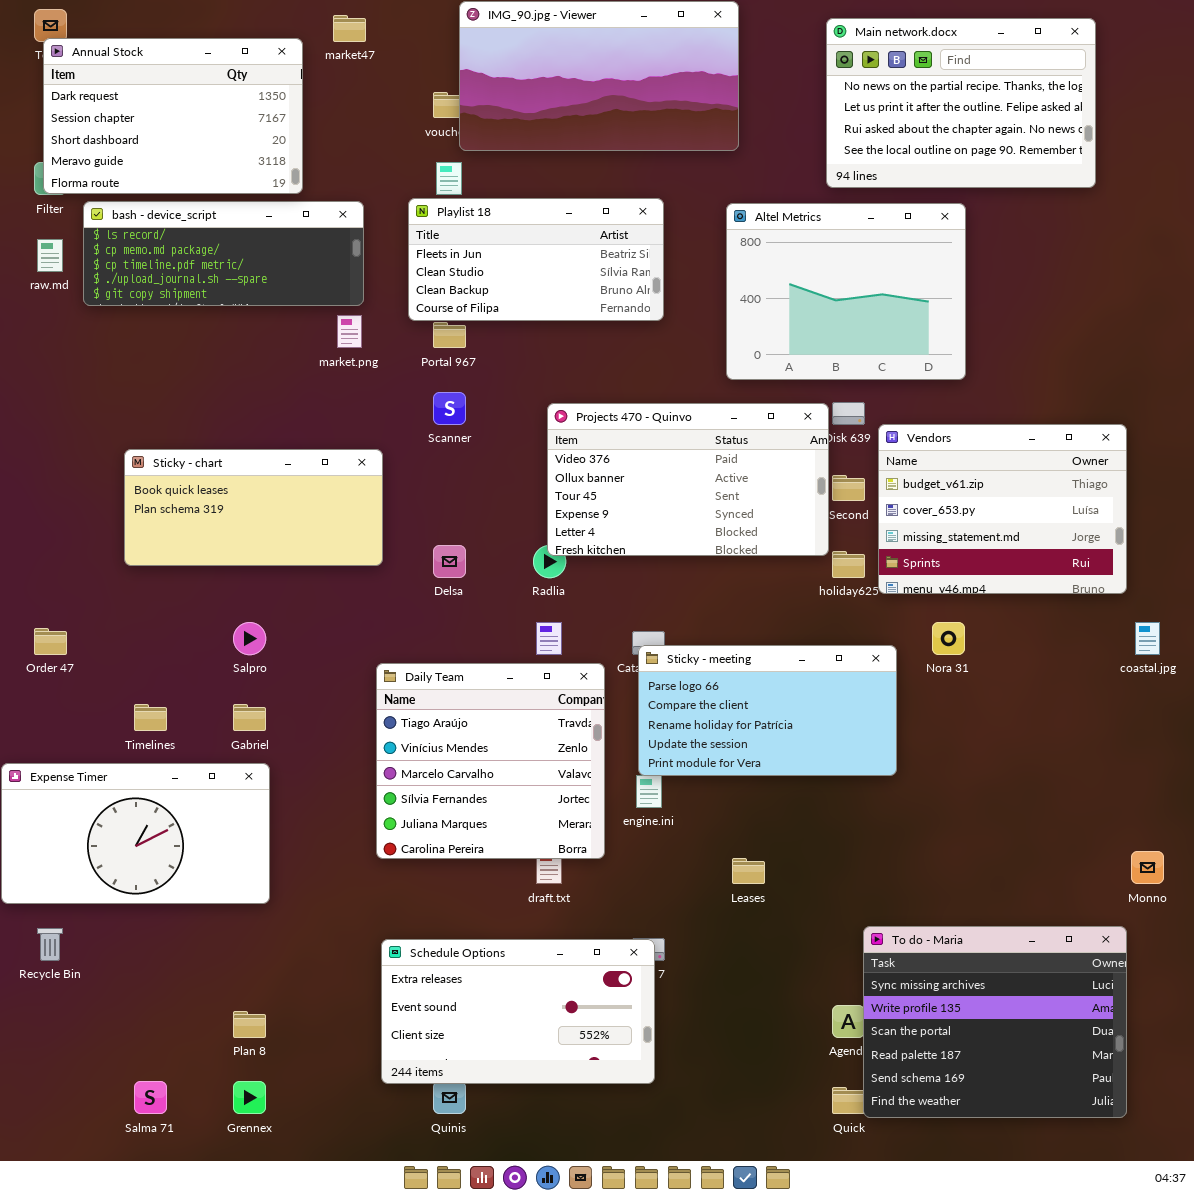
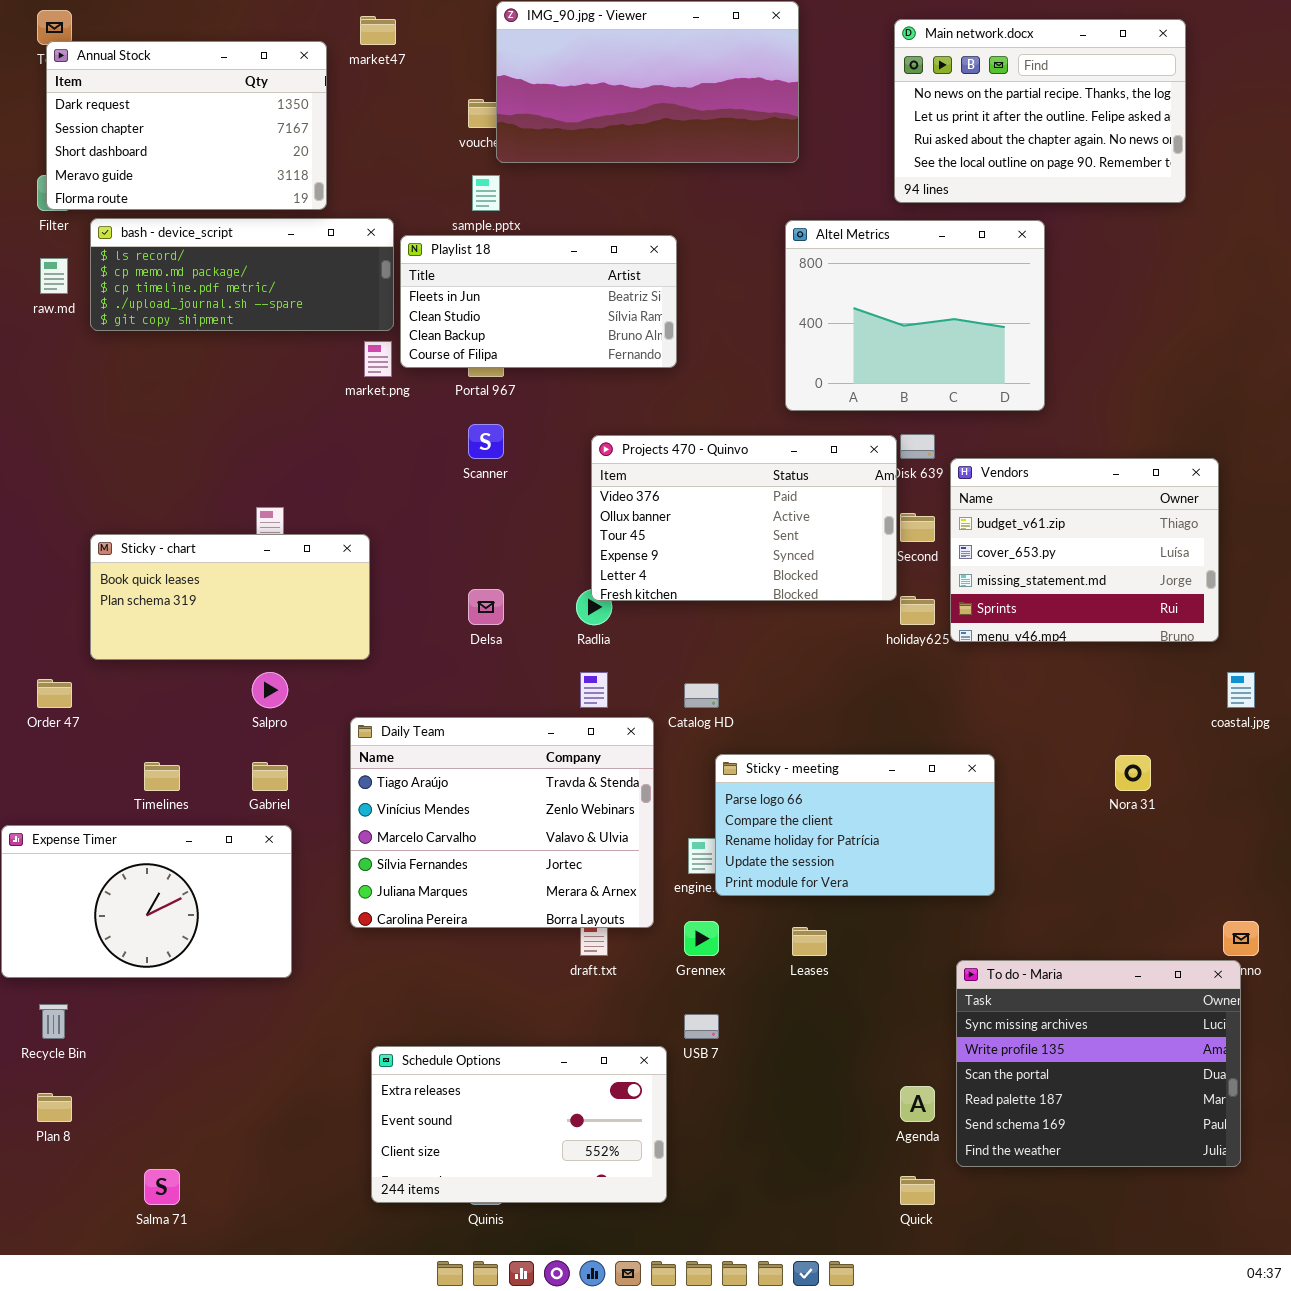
Playlist 18: [408,198,664,321] -> [400,235,677,368], moved
Sticky - chart: [124,449,383,566] -> [90,534,370,660], moved
Nora 31: [932,622,965,655] -> [1115,755,1151,791], moved
Sticky - meeting: [638,645,897,776] -> [715,754,995,896], moved
Daily Team: [376,663,605,859] -> [350,717,654,928], resized
To do - Maria: [863,926,1127,1118] -> [956,960,1241,1167], moved
Schedule Options: [381,939,655,1084] -> [371,1046,667,1203], moved
Plan 8: [233,1011,266,1038] -> [37,1093,72,1122], moved
Grennex: [233,1081,266,1114] -> [684,921,719,956], moved

